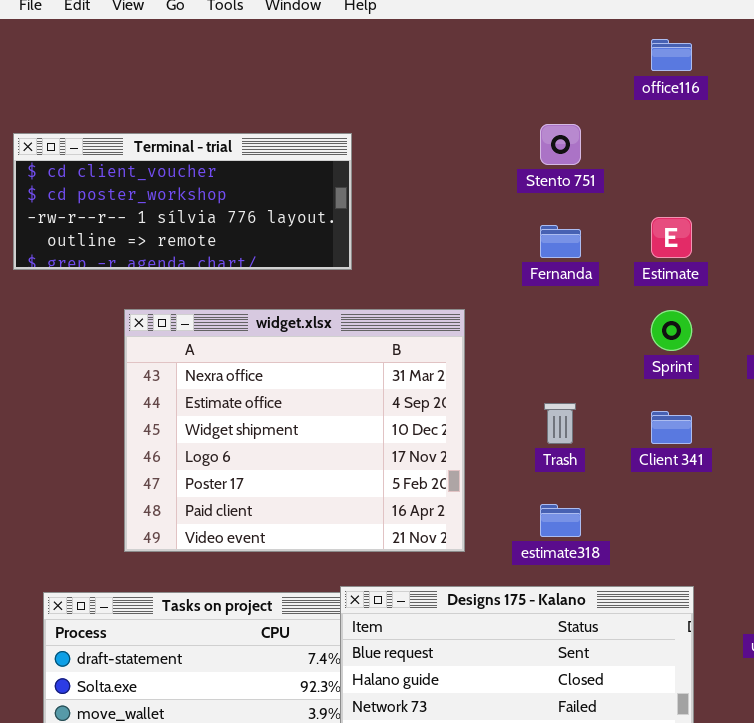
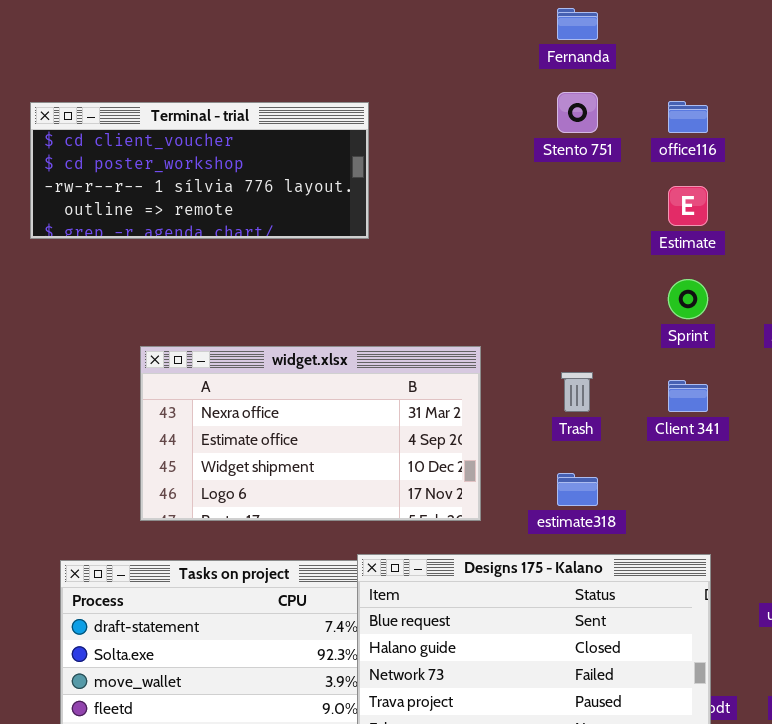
office116: [651,39,692,71] -> [668,101,708,133], moved
Fernanda: [540,225,581,258] -> [557,8,598,40], moved
widget.xlsx: [124,309,465,552] -> [140,346,481,521], resized

